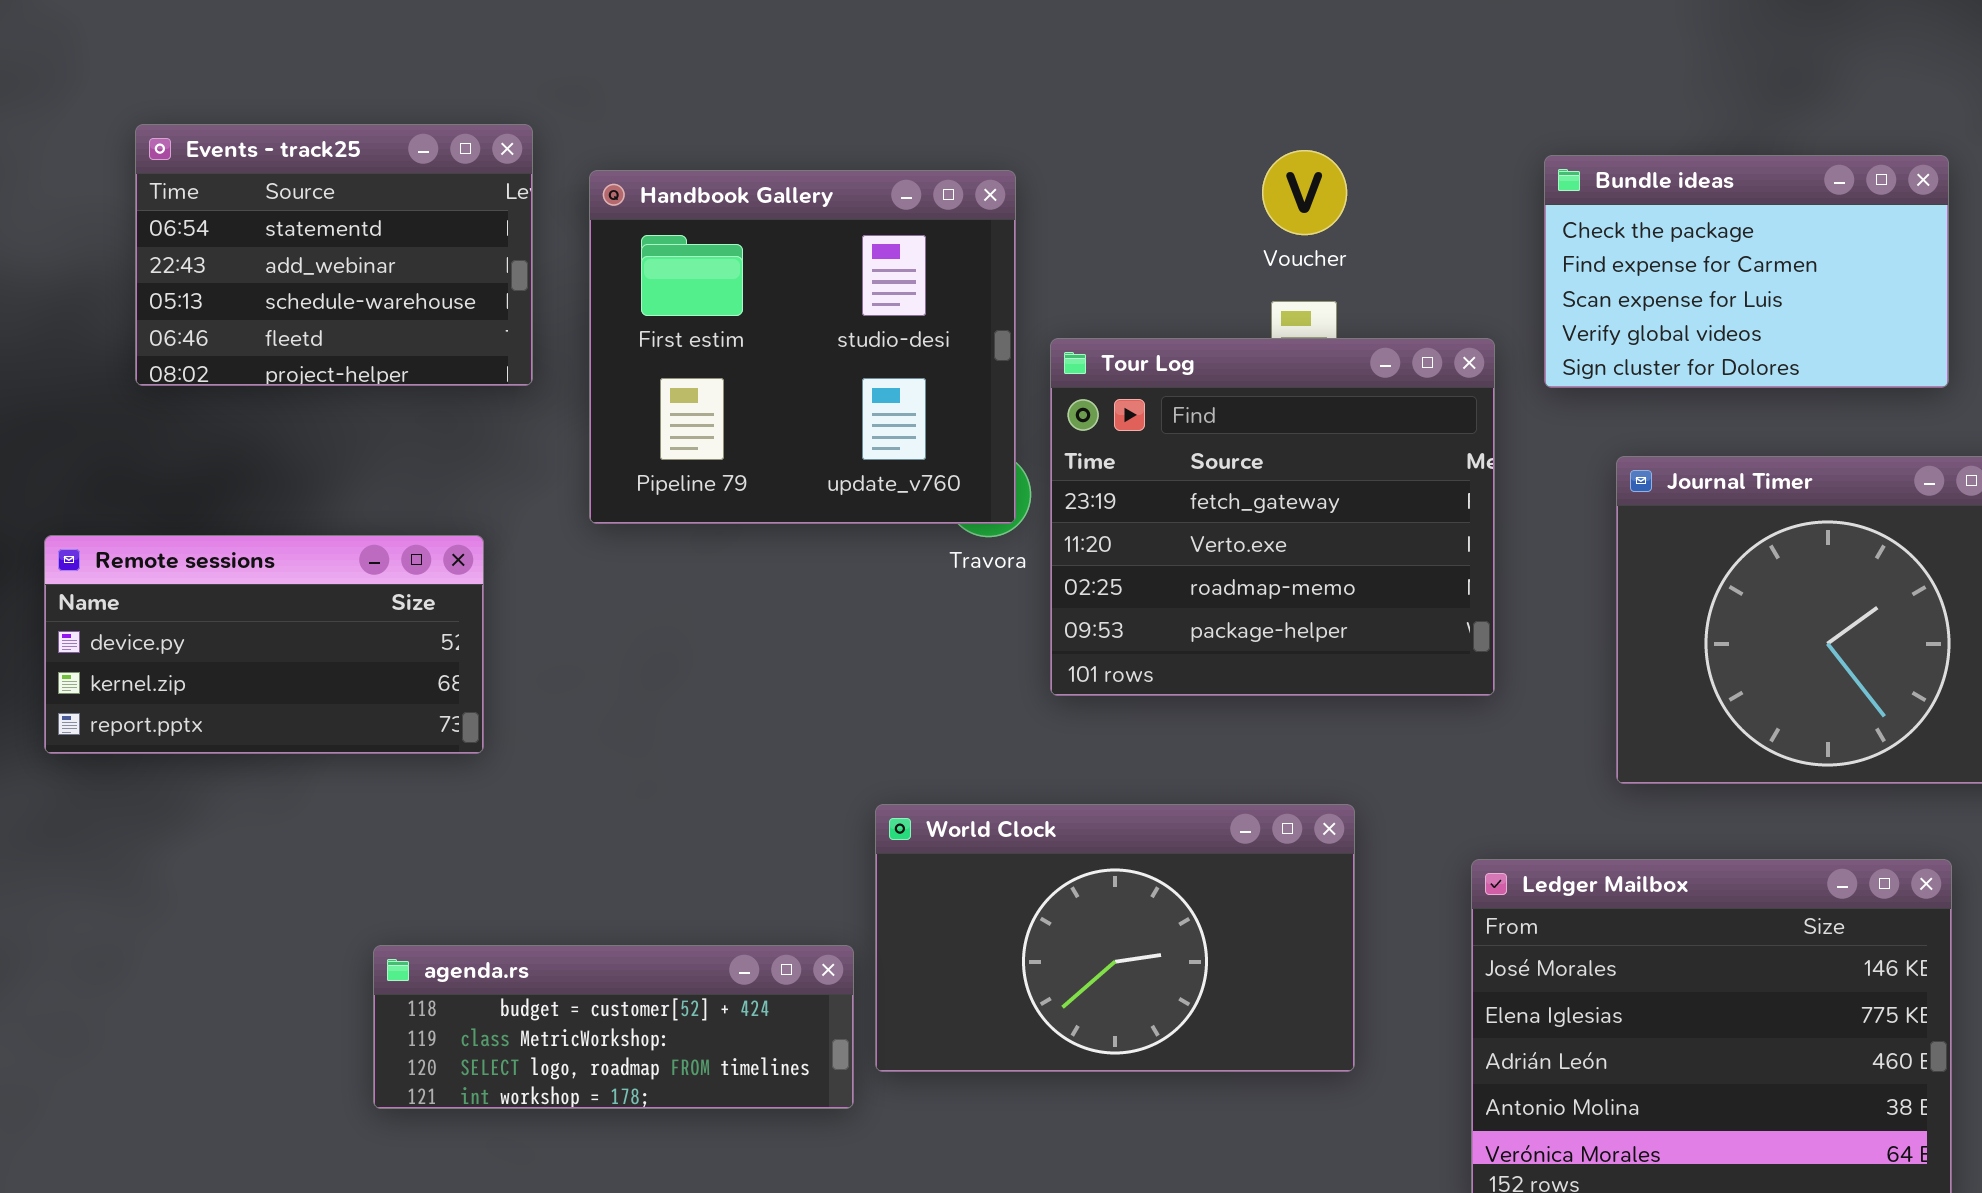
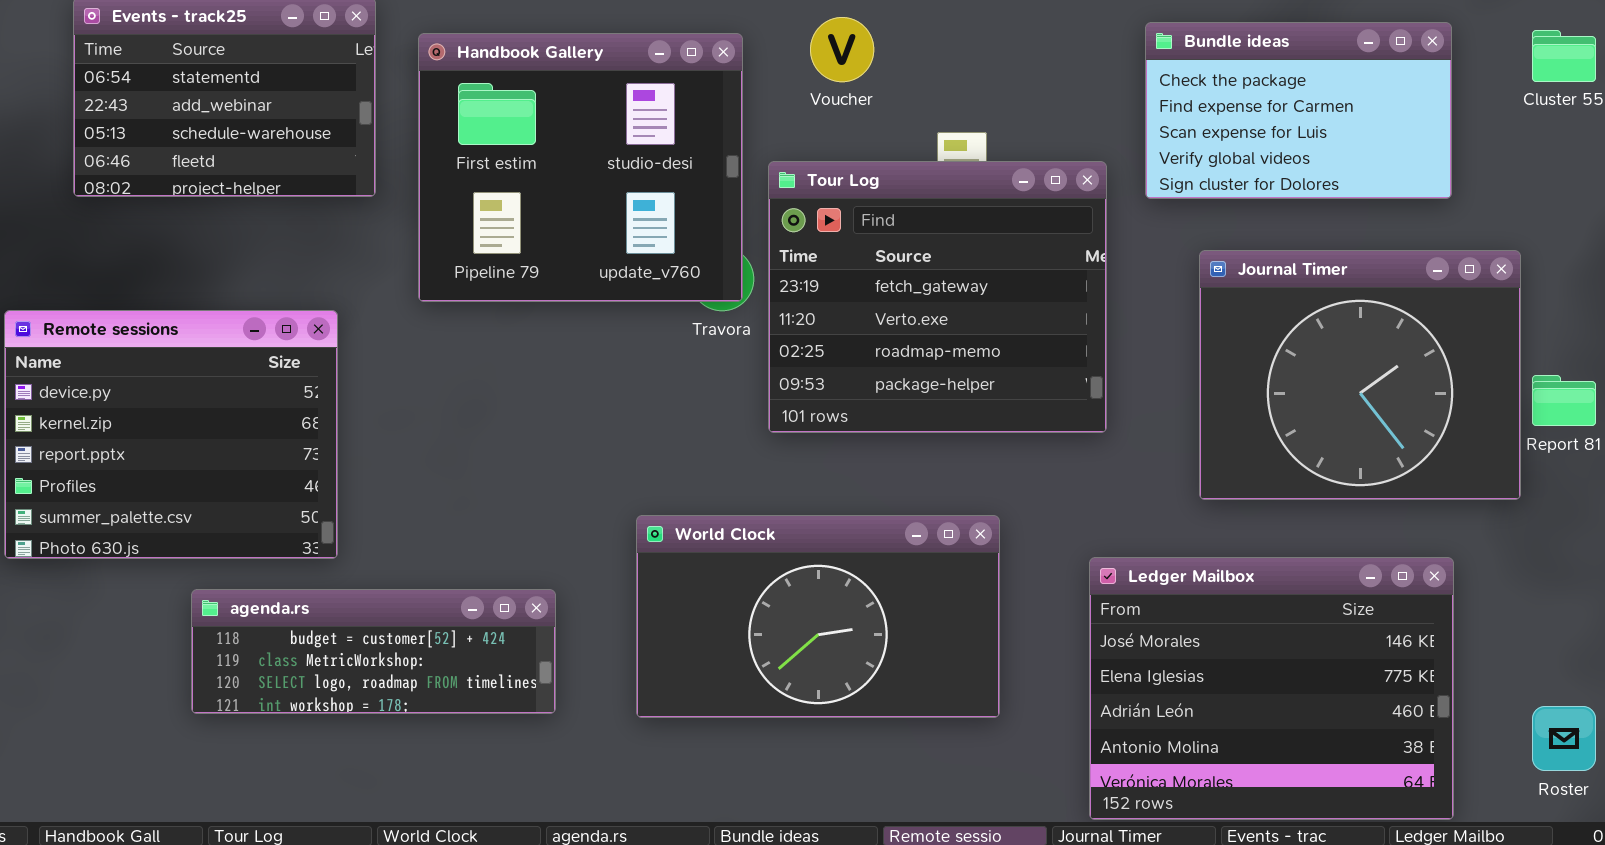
Voucher: [1262,150,1347,235] -> [810,17,874,82], moved
Remote sessions: [44,535,484,754] -> [4,310,338,559], resized
agenda.rs: [373,945,854,1109] -> [191,589,556,714], moved

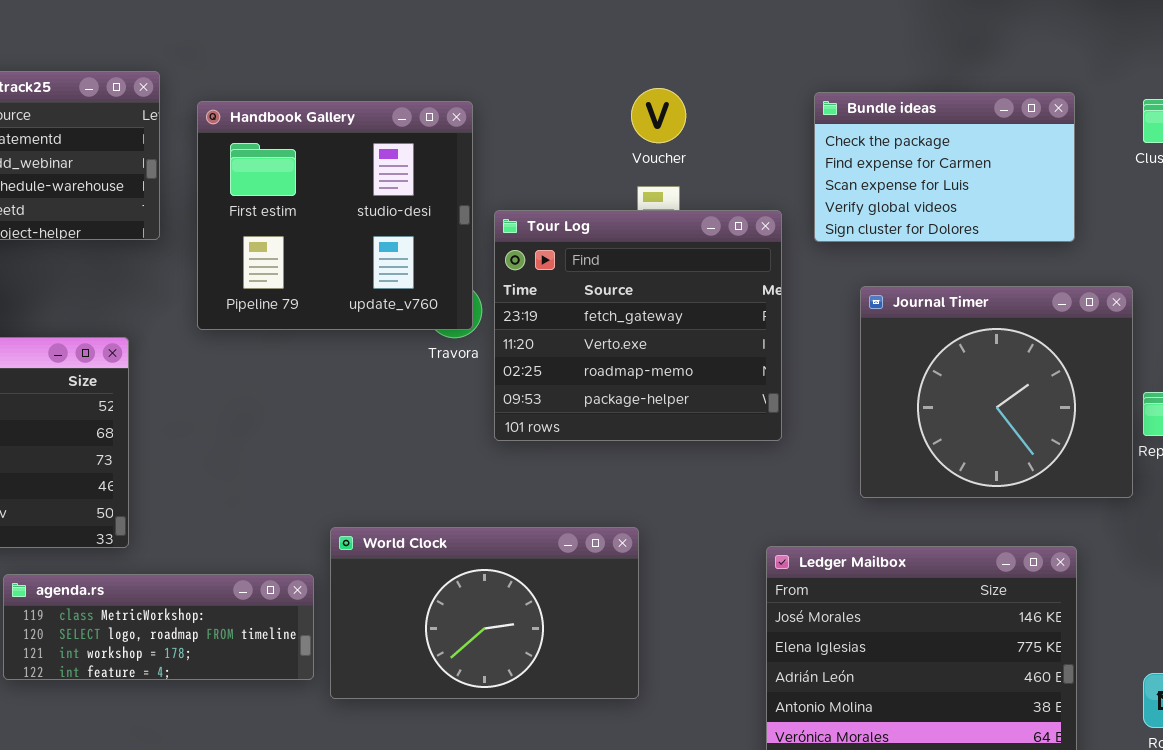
Voucher: [810,17,874,82] -> [631,88,686,143], moved
World Clock: [636,515,1000,718] -> [330,527,639,699], moved
agenda.rs: [191,589,556,714] -> [3,574,314,680], scrolled down 1 row

